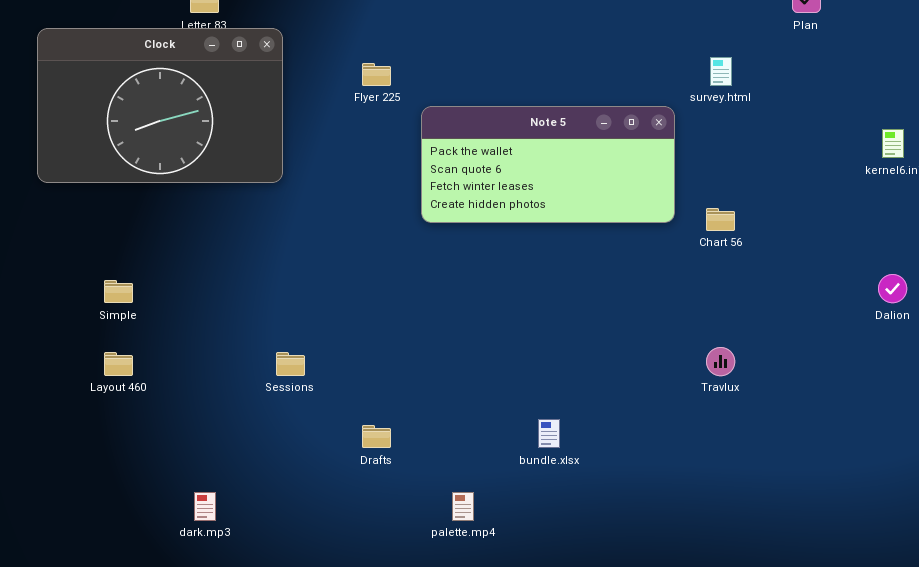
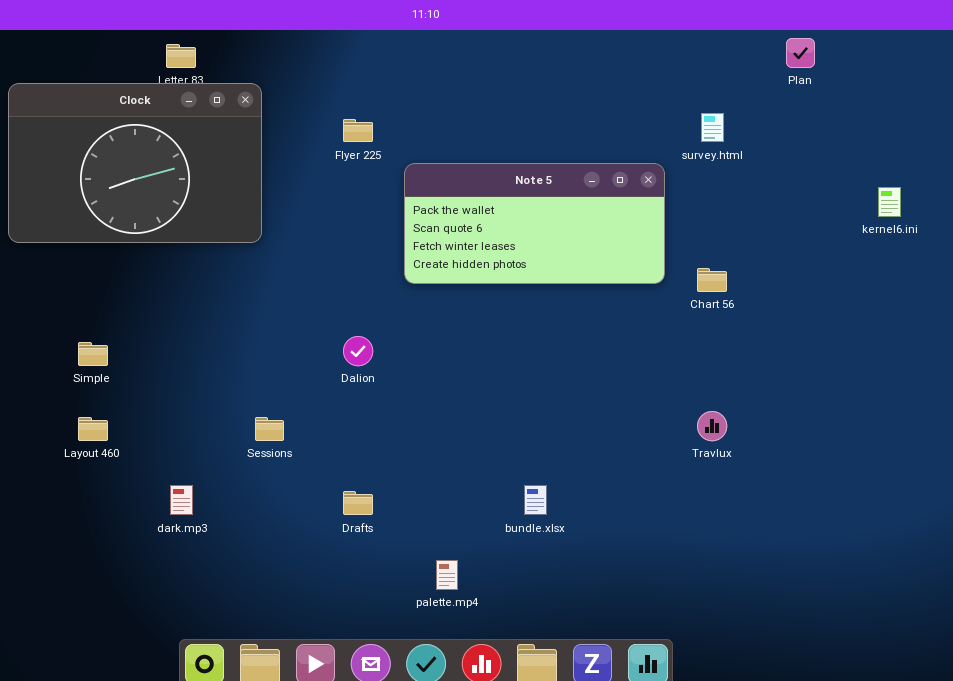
Dalion: [878,274,907,303] -> [343,336,373,366], moved
dark.mp3: [194,492,216,521] -> [170,485,193,515], moved

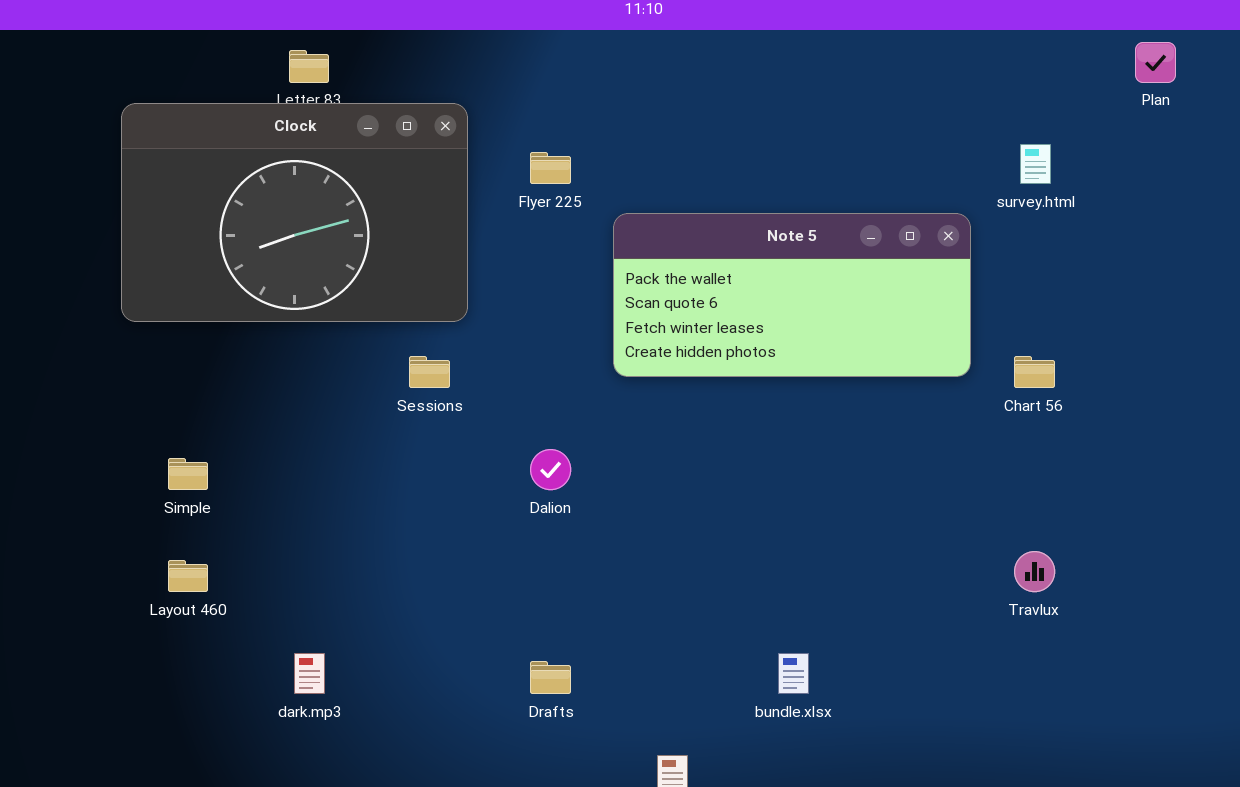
Clock: [8,83,262,243] -> [121,103,468,322], moved
Sessions: [255,417,284,441] -> [409,356,450,388], moved

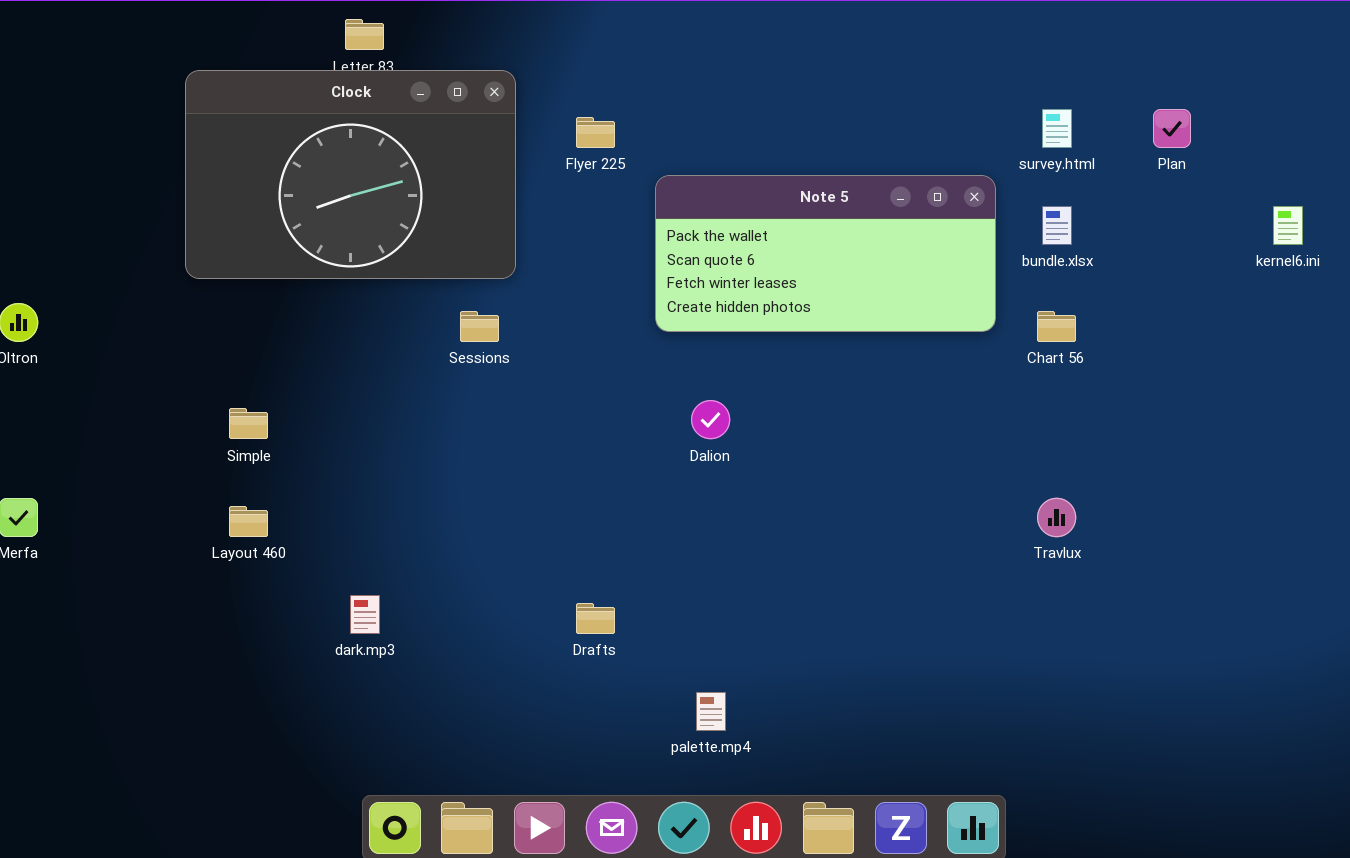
Plan: [1135,42,1176,83] -> [1153,109,1191,148], moved
Dalion: [530,449,571,490] -> [691,400,730,439], moved
bundle.xlsx: [778,653,809,694] -> [1042,206,1072,245], moved

